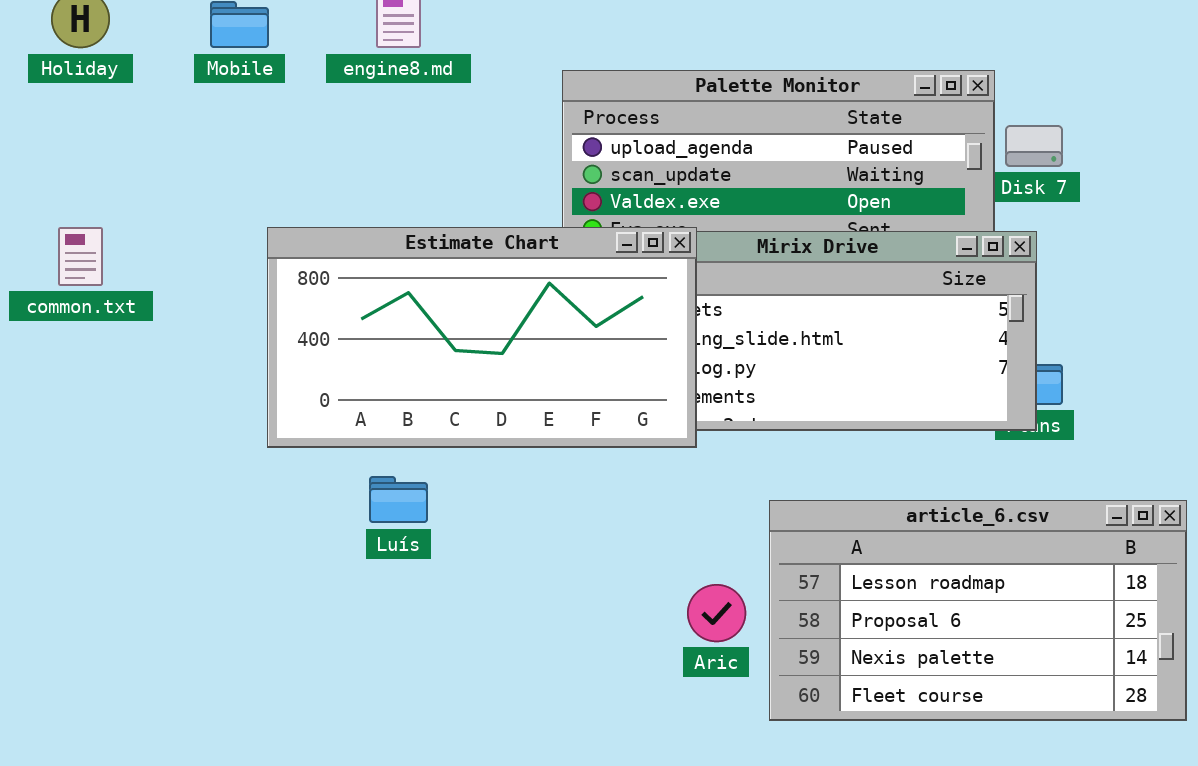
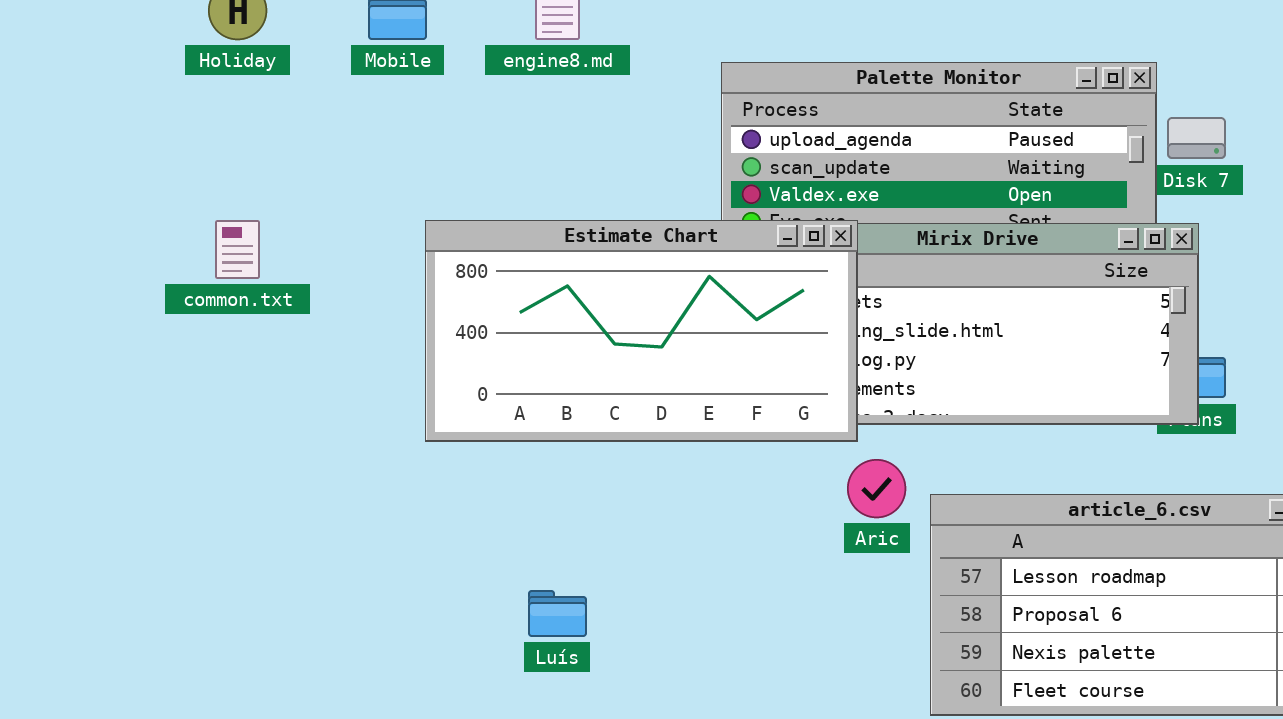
Luís: [369,476,428,523] -> [528,590,587,637], moved
Aric: [687,584,746,642] -> [847,459,906,518], moved

